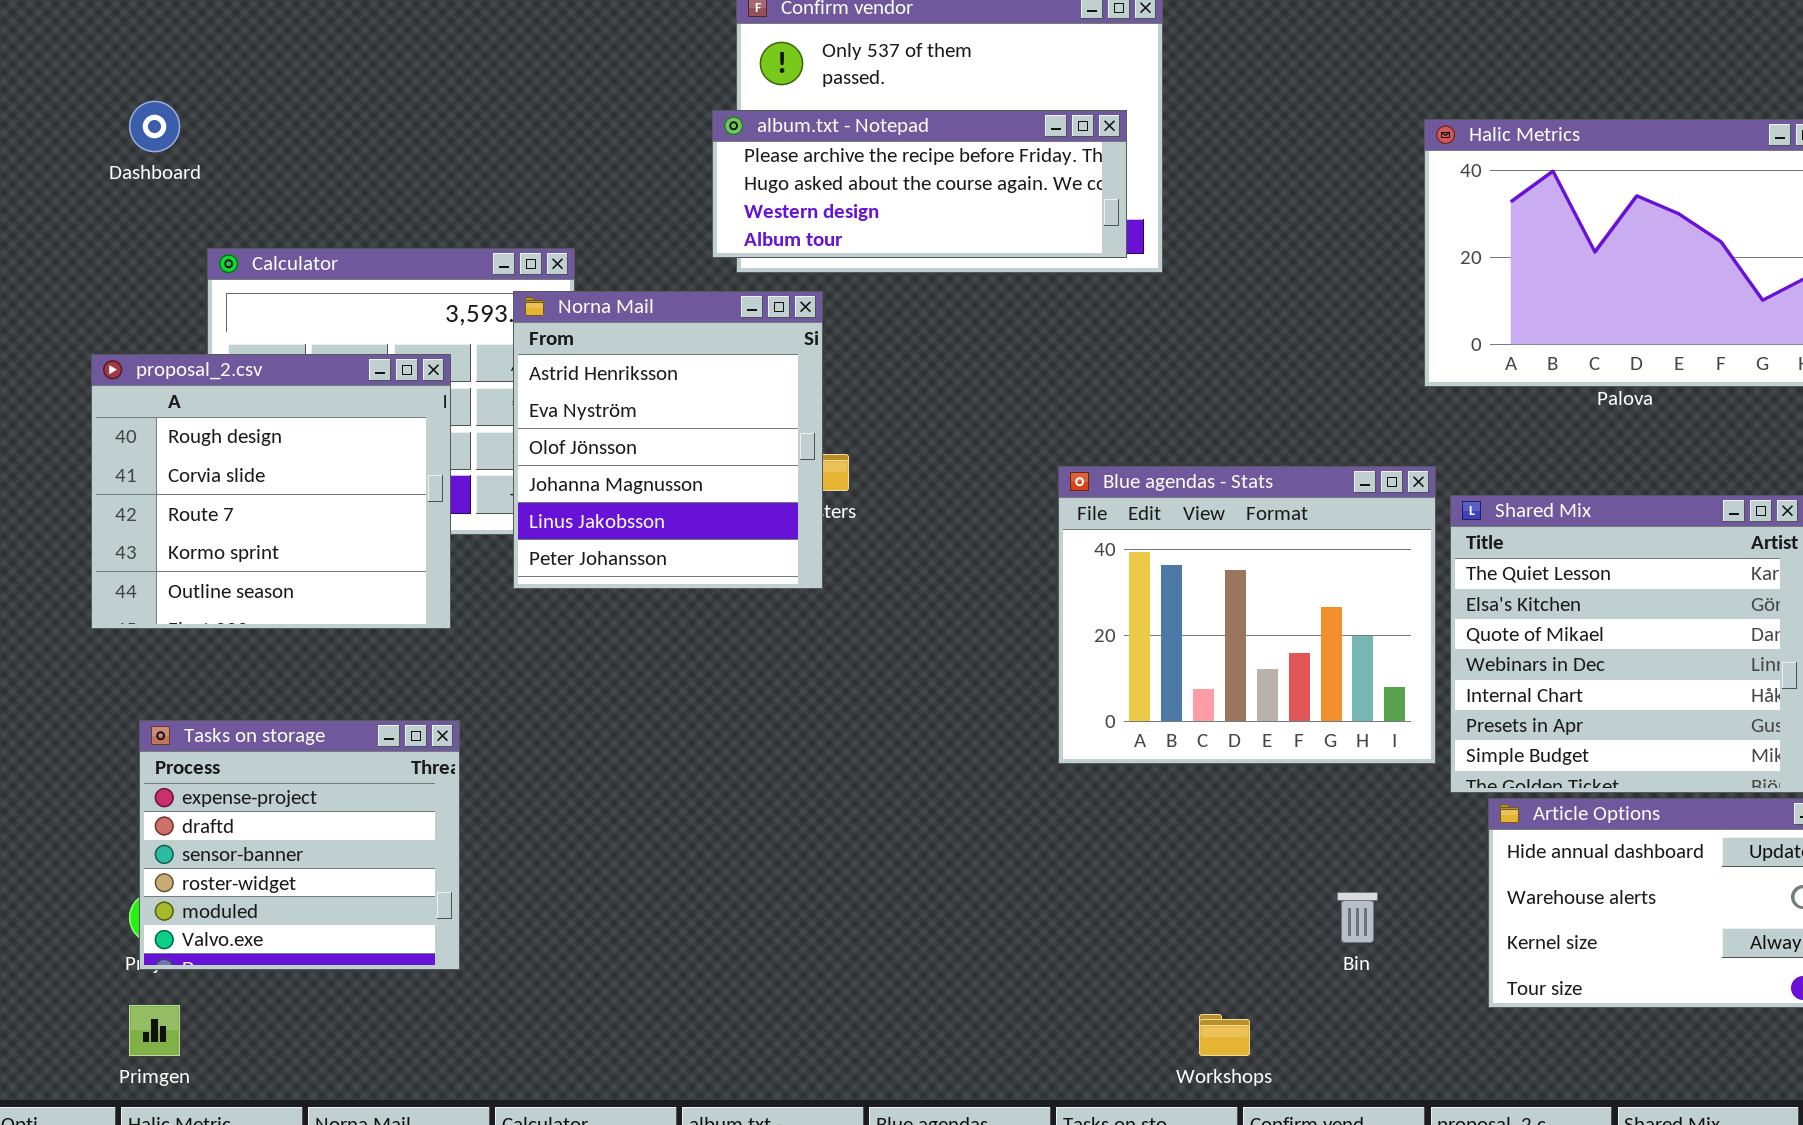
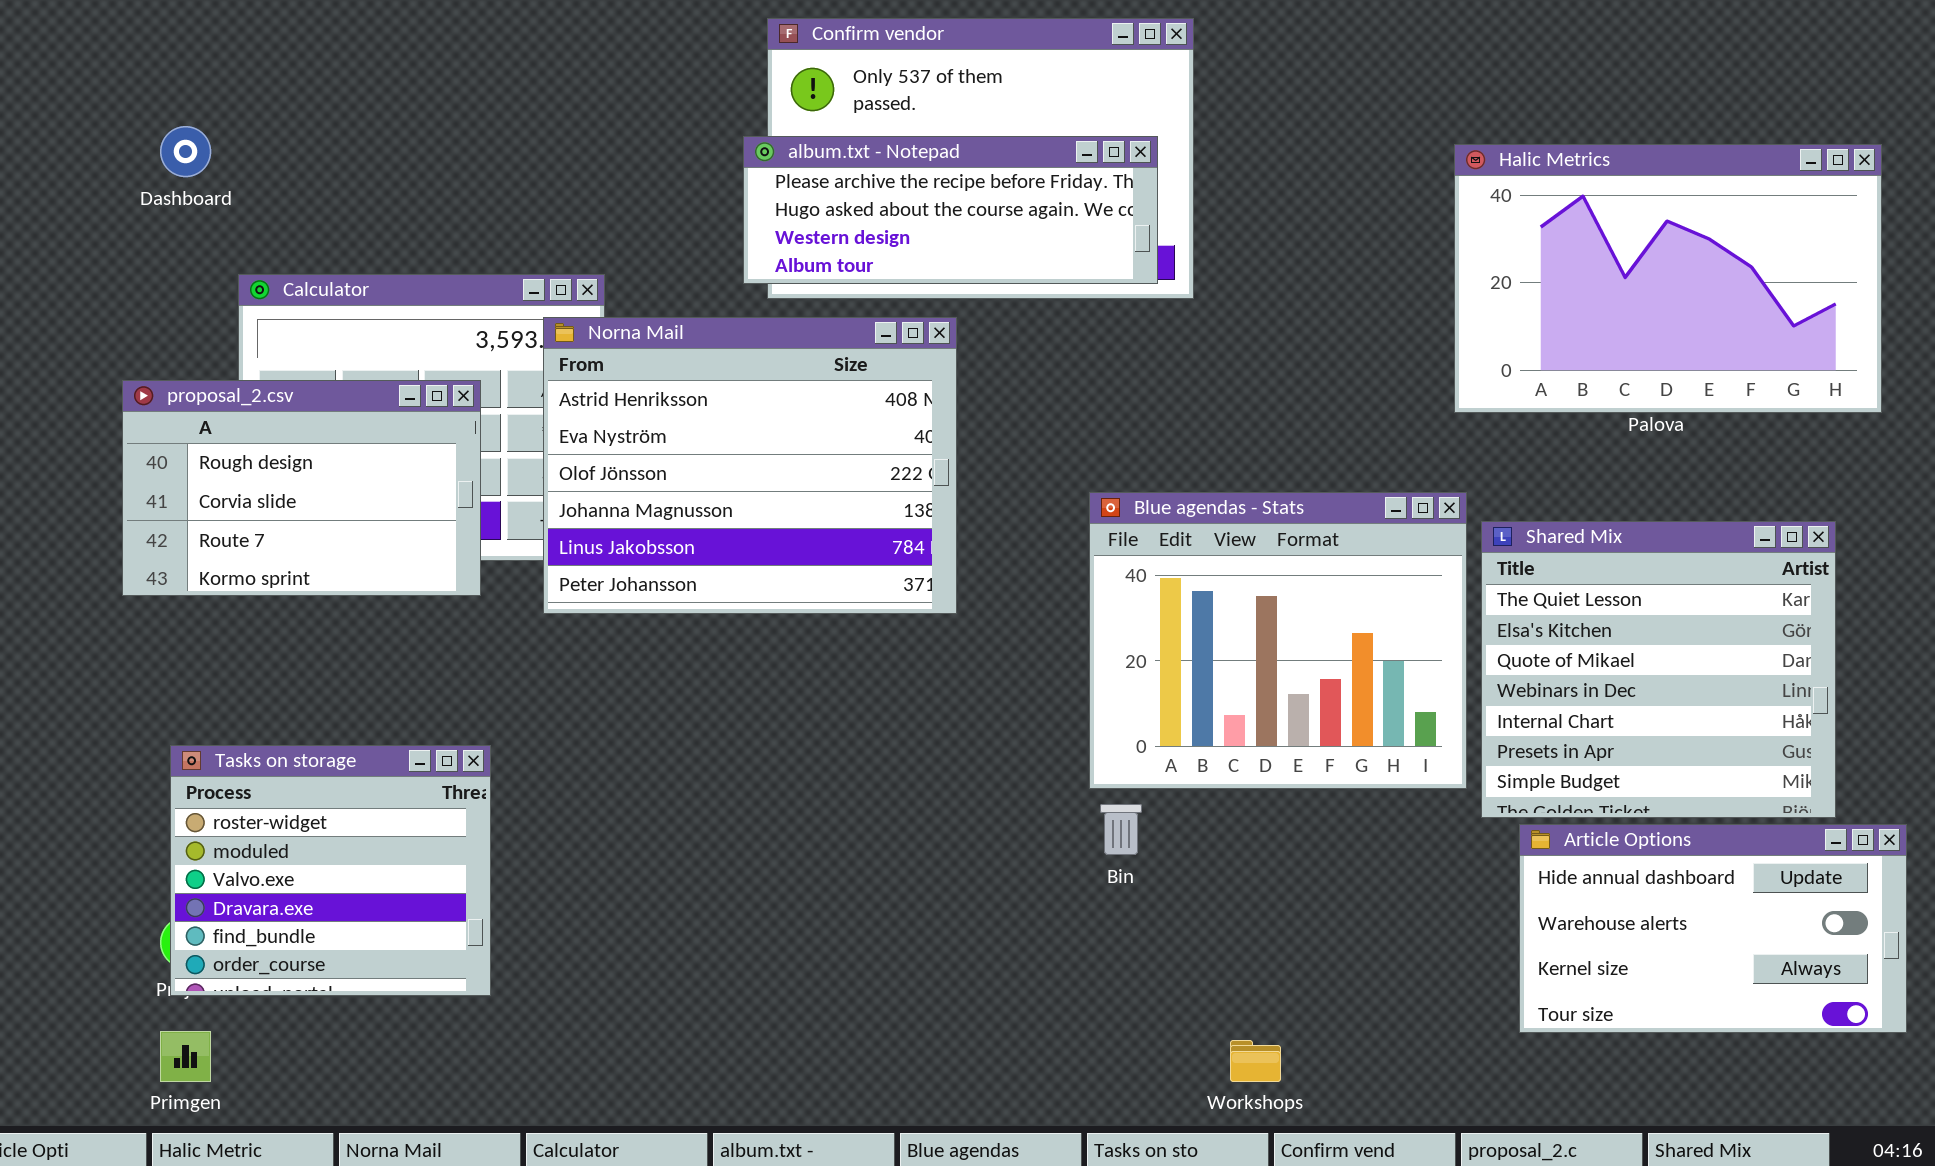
Norna Mail: [513,291,823,589] -> [543,317,957,614], resized
proposal_2.csv: [91,354,451,629] -> [122,380,481,596], resized
Tasks on storage: [139,720,460,970] -> [170,745,491,996], scrolled down 3 rows
Bin: [1337,892,1378,943] -> [1100,804,1142,855], moved

